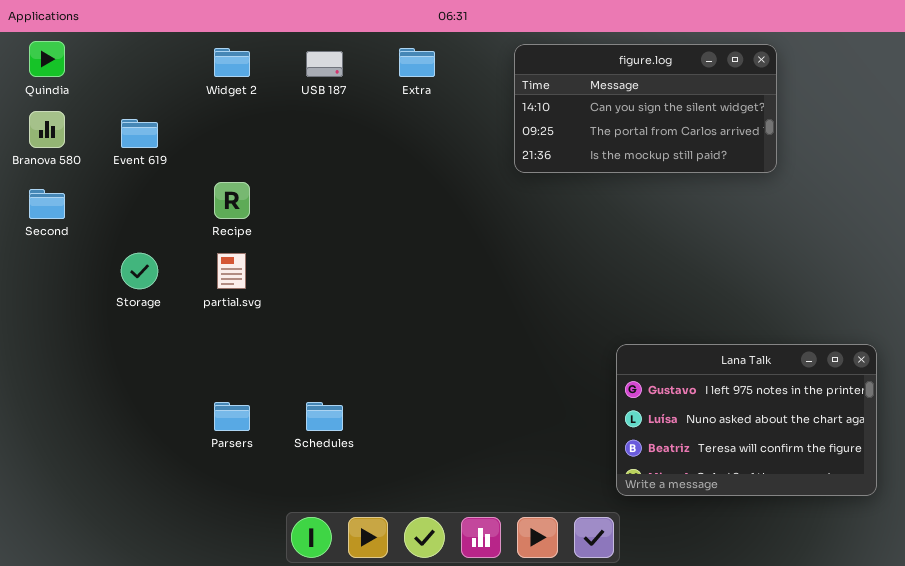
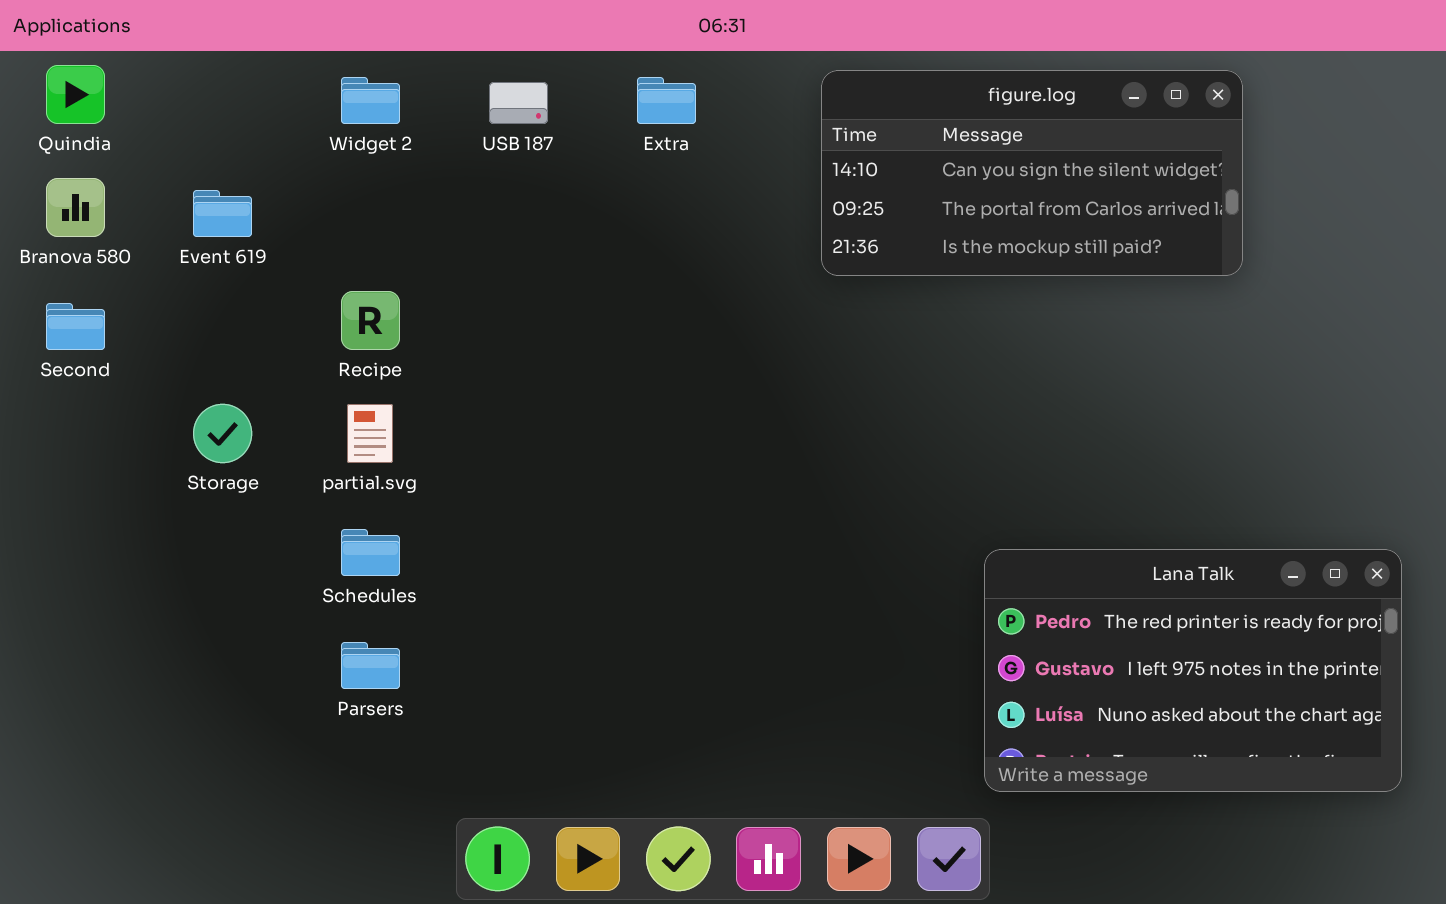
Lana Talk: [616,344,877,496] -> [984,549,1402,792], scrolled up 1 row
Schedules: [306,402,343,431] -> [341,529,400,576], moved

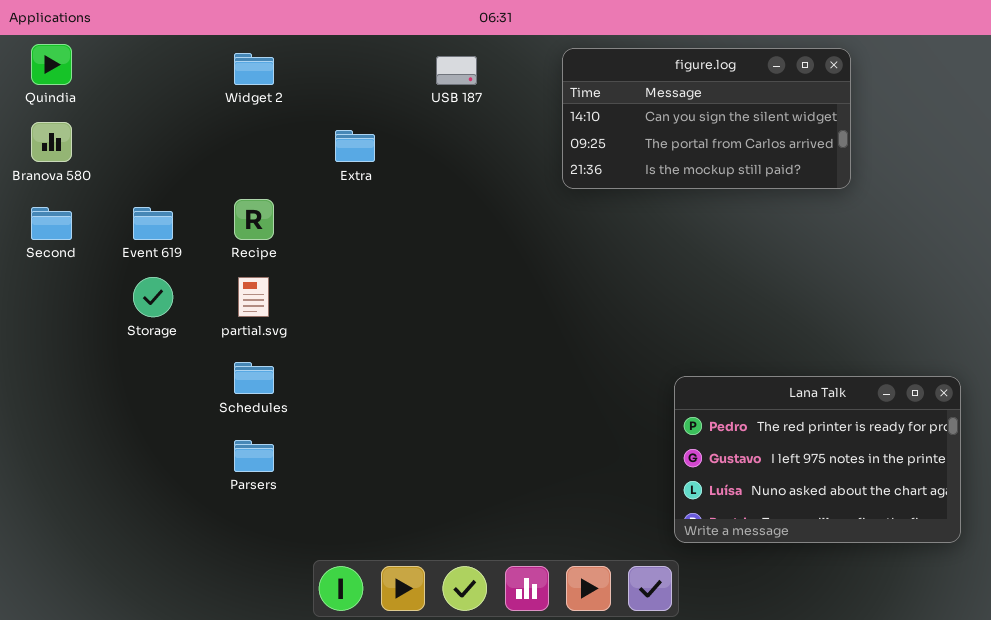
Extra: [637,77,696,124] -> [335,130,375,162], moved
USB 187: [489,82,548,124] -> [436,56,477,85], moved
Event 619: [193,190,252,237] -> [133,207,173,240], moved

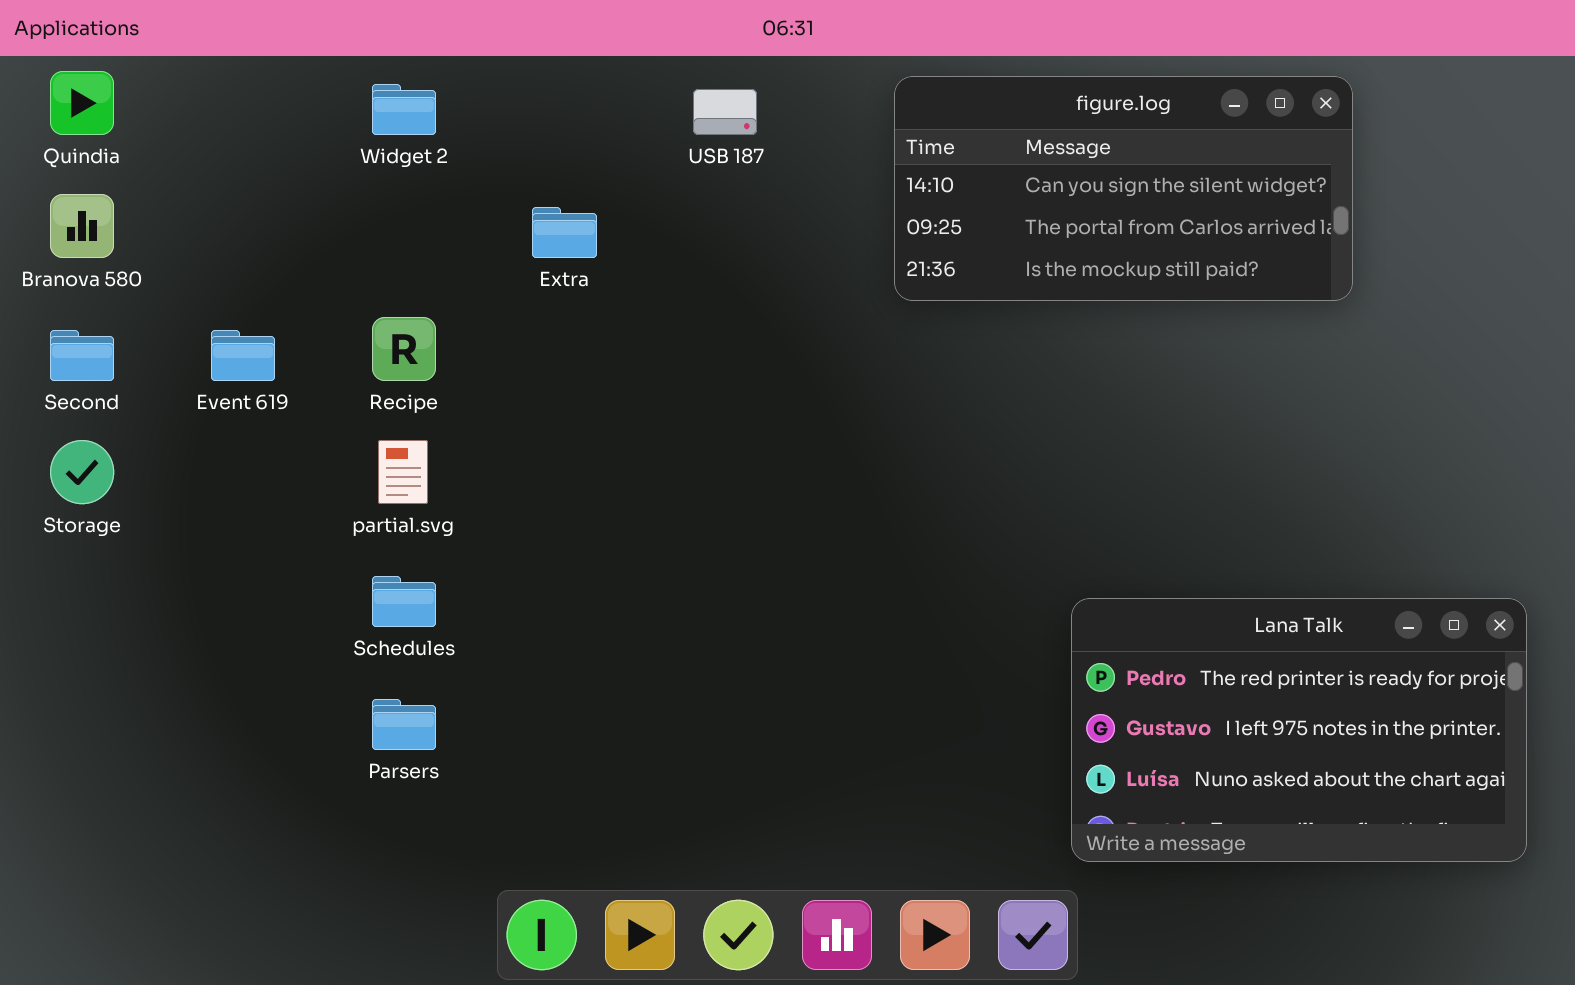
Storage: [133,277,173,317] -> [50,440,114,504], moved

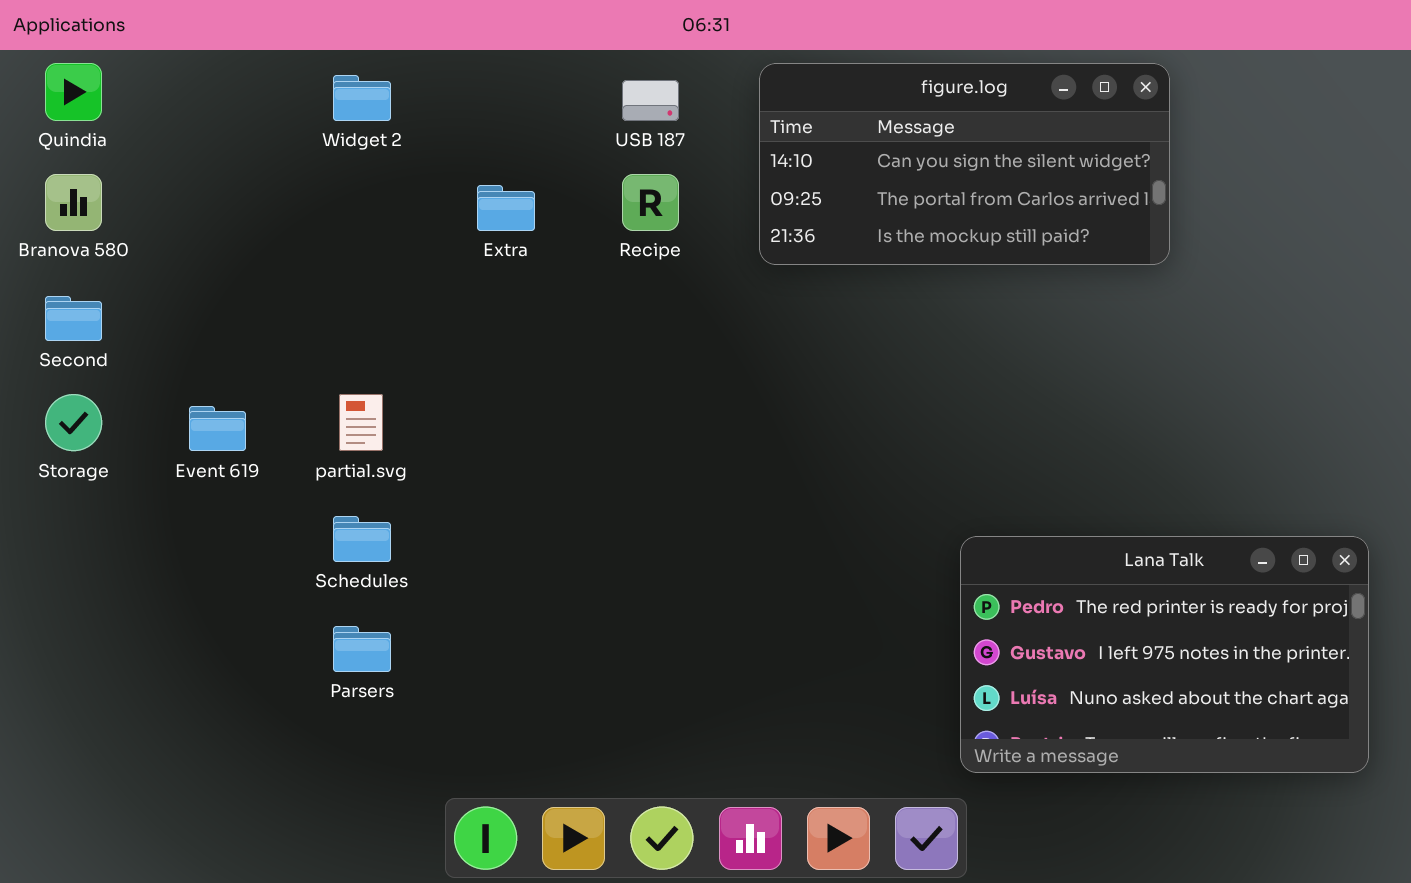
figure.log: [894,76,1353,301] -> [759,63,1170,265], moved
Recipe: [372,317,436,381] -> [622,174,679,231], moved
Event 619: [211,330,275,381] -> [189,406,246,451], moved

